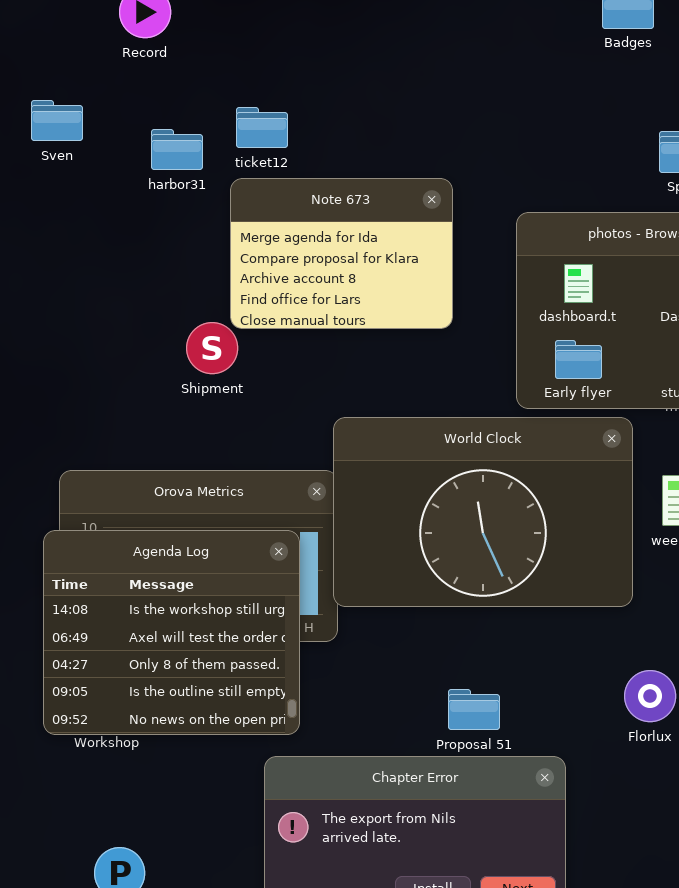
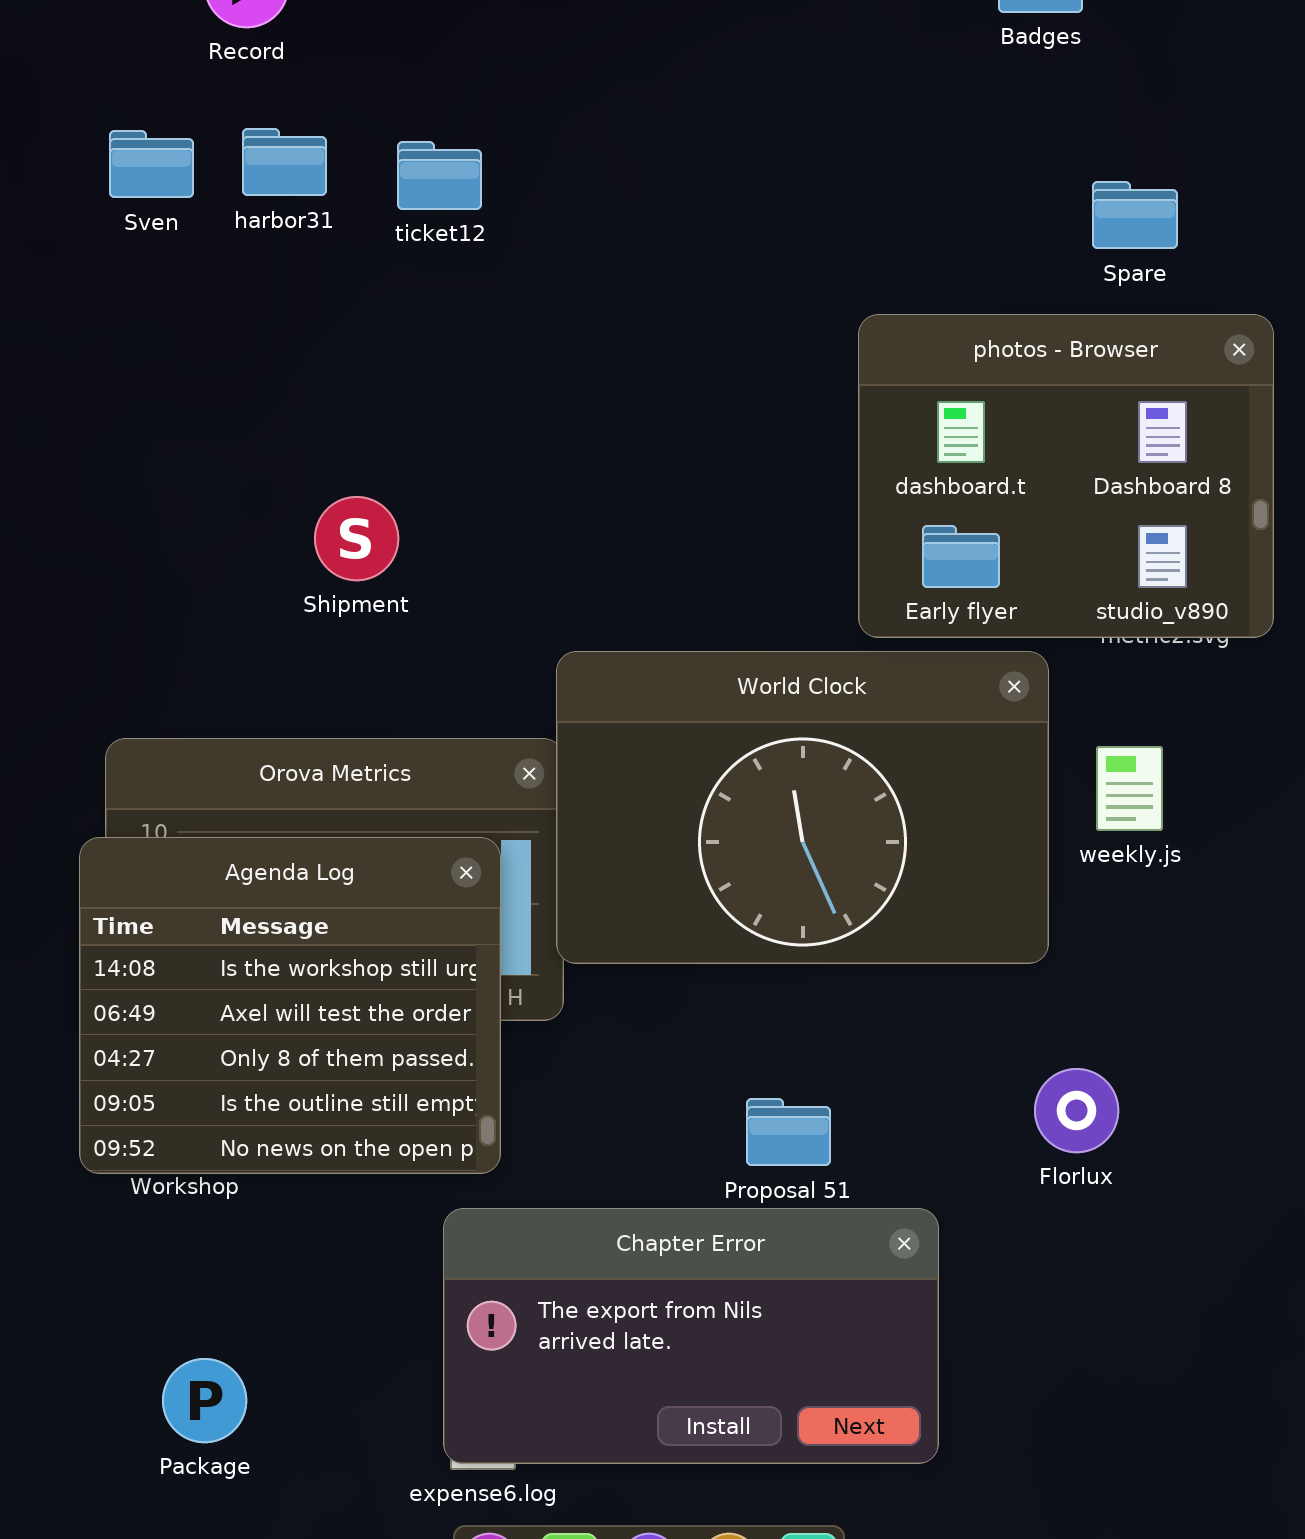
Sven: [31,100,83,141] -> [109,130,194,198], moved
harbor31: [151,129,203,170] -> [242,128,327,196], moved
Note 673: [230,178,453,329] -> none, closed

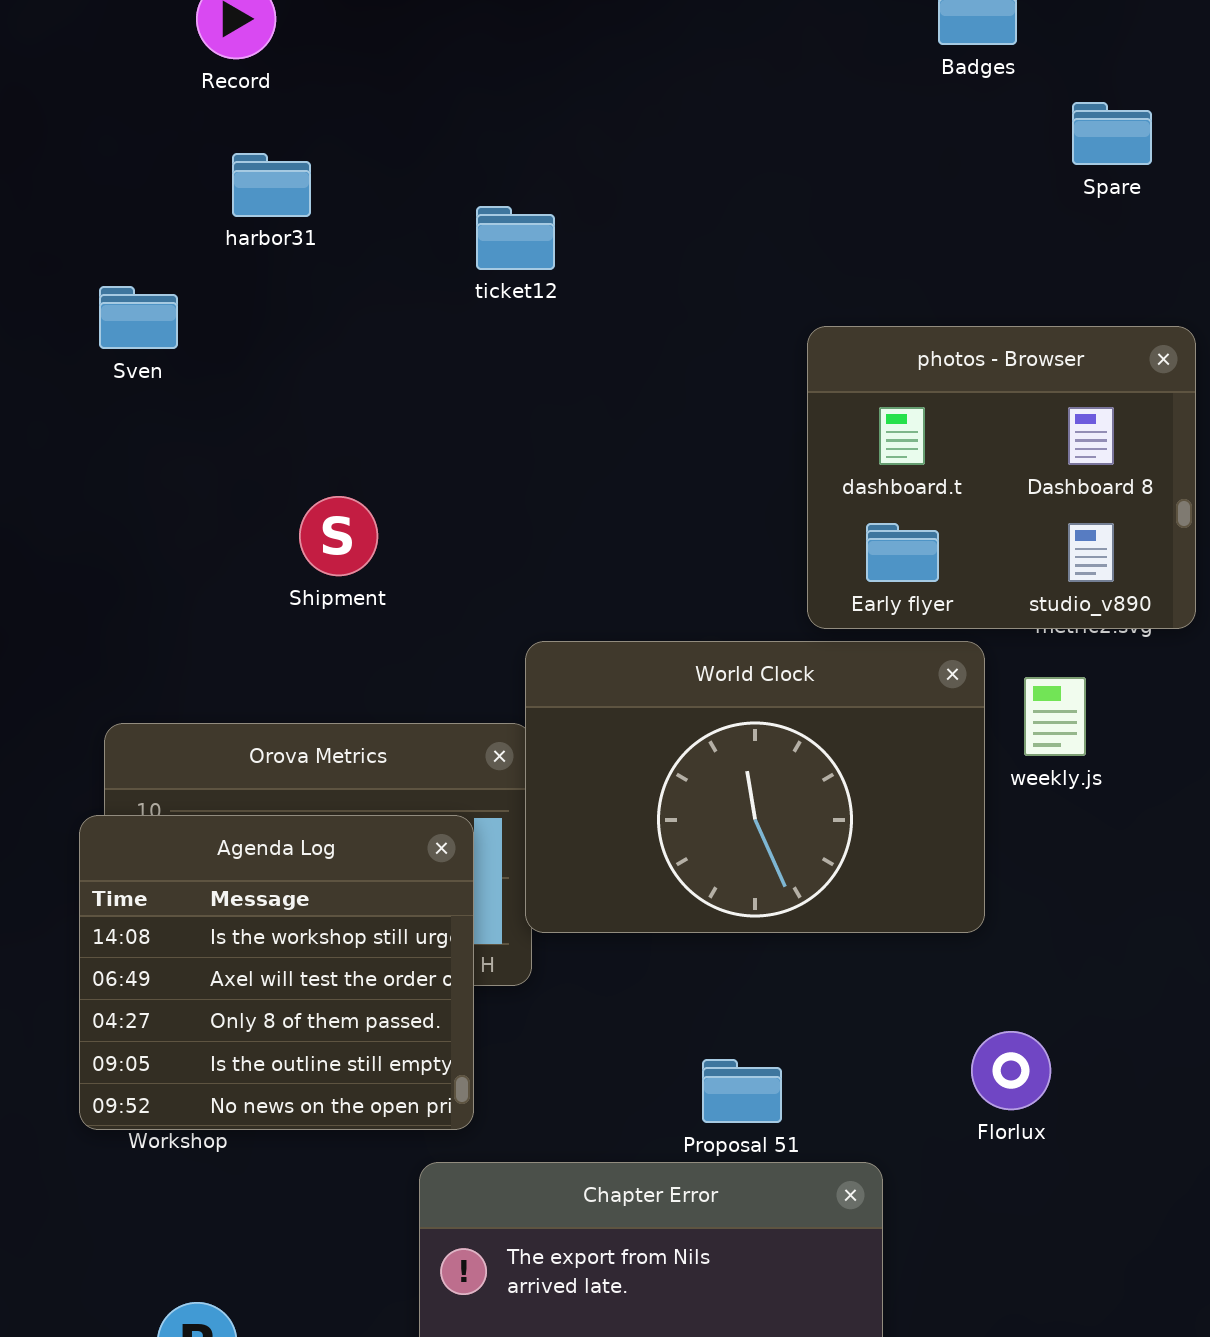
Sven: [109,130,194,198] -> [99,286,178,349], moved
ticket12: [397,141,482,210] -> [476,206,555,270], moved
Spare: [1092,181,1178,249] -> [1072,102,1152,165], moved
weekly.js: [1096,746,1163,831] -> [1024,677,1086,756], moved

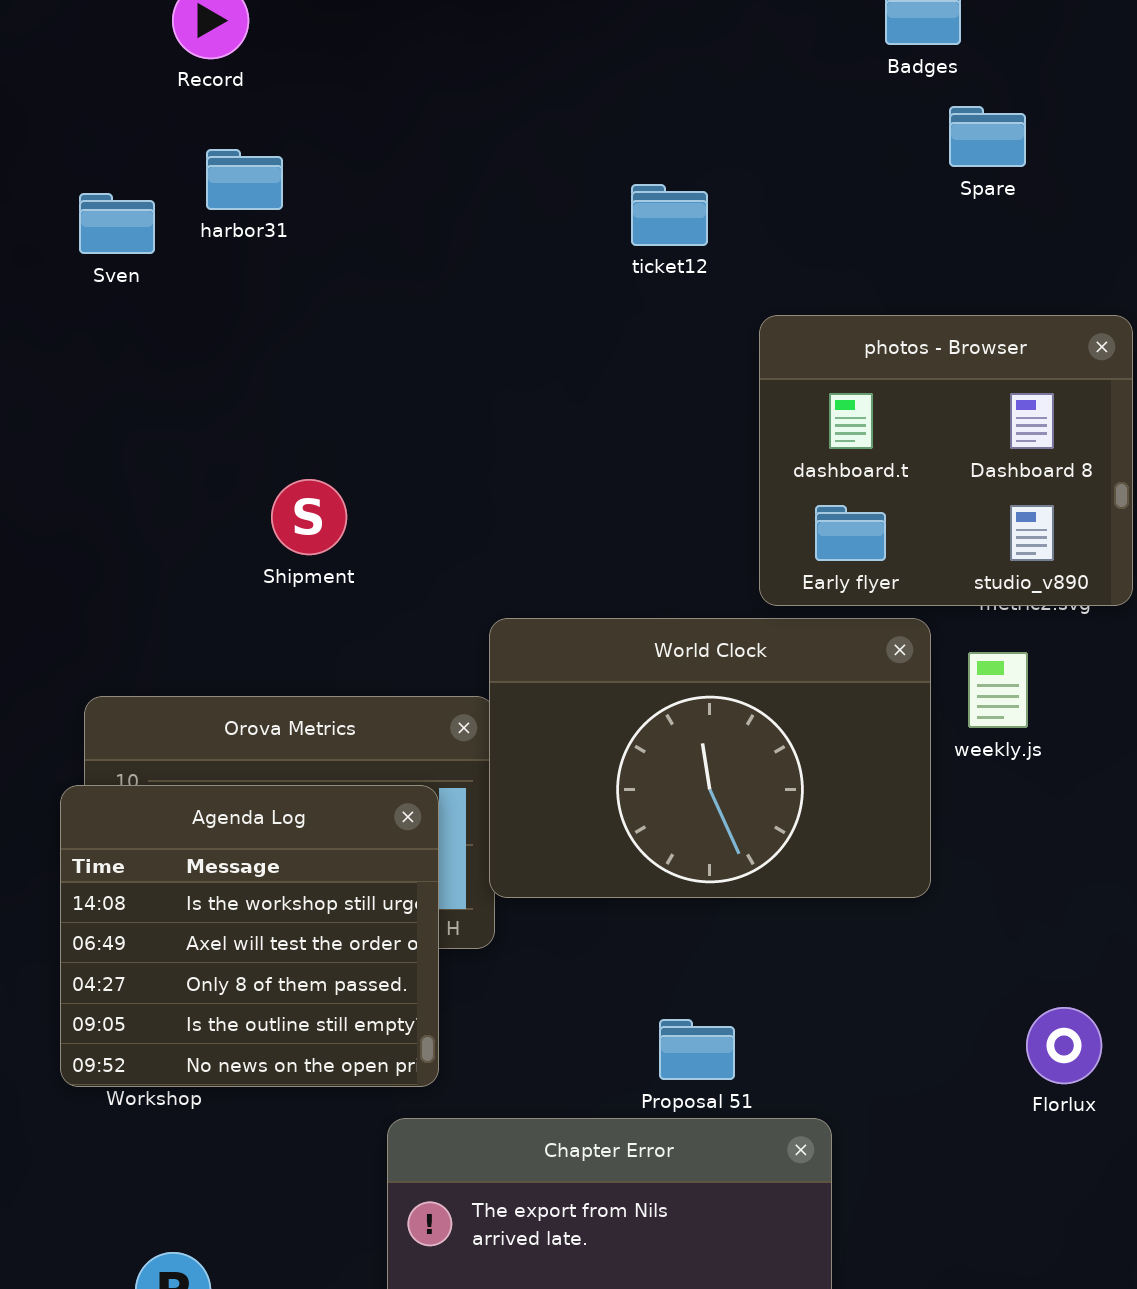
Spare: [1072,102,1152,165] -> [949,106,1026,167], moved
ticket12: [476,206,555,270] -> [631,184,708,246], moved
Sven: [99,286,178,349] -> [79,193,155,254], moved
Florlux: [971,1031,1051,1110] -> [1026,1007,1102,1084], moved

